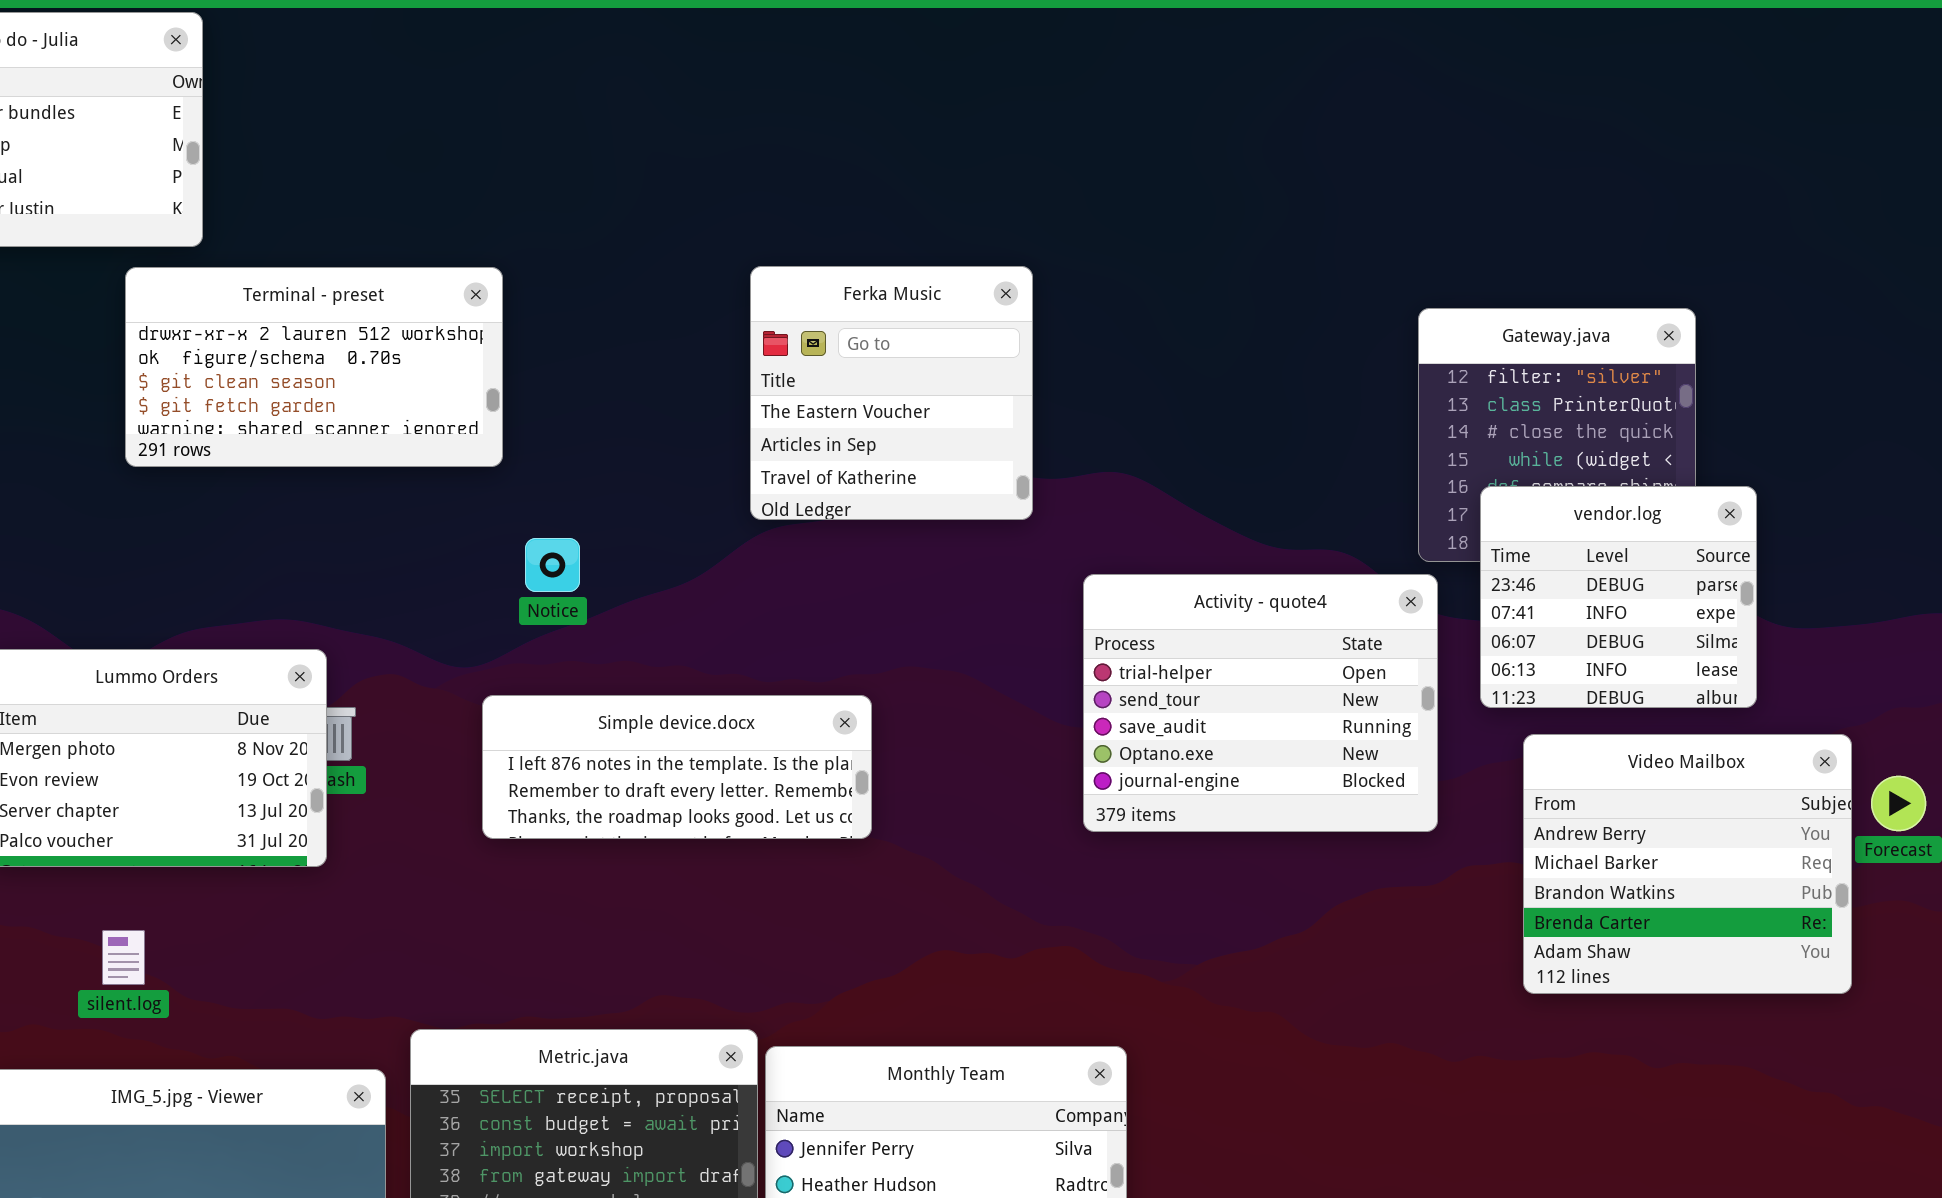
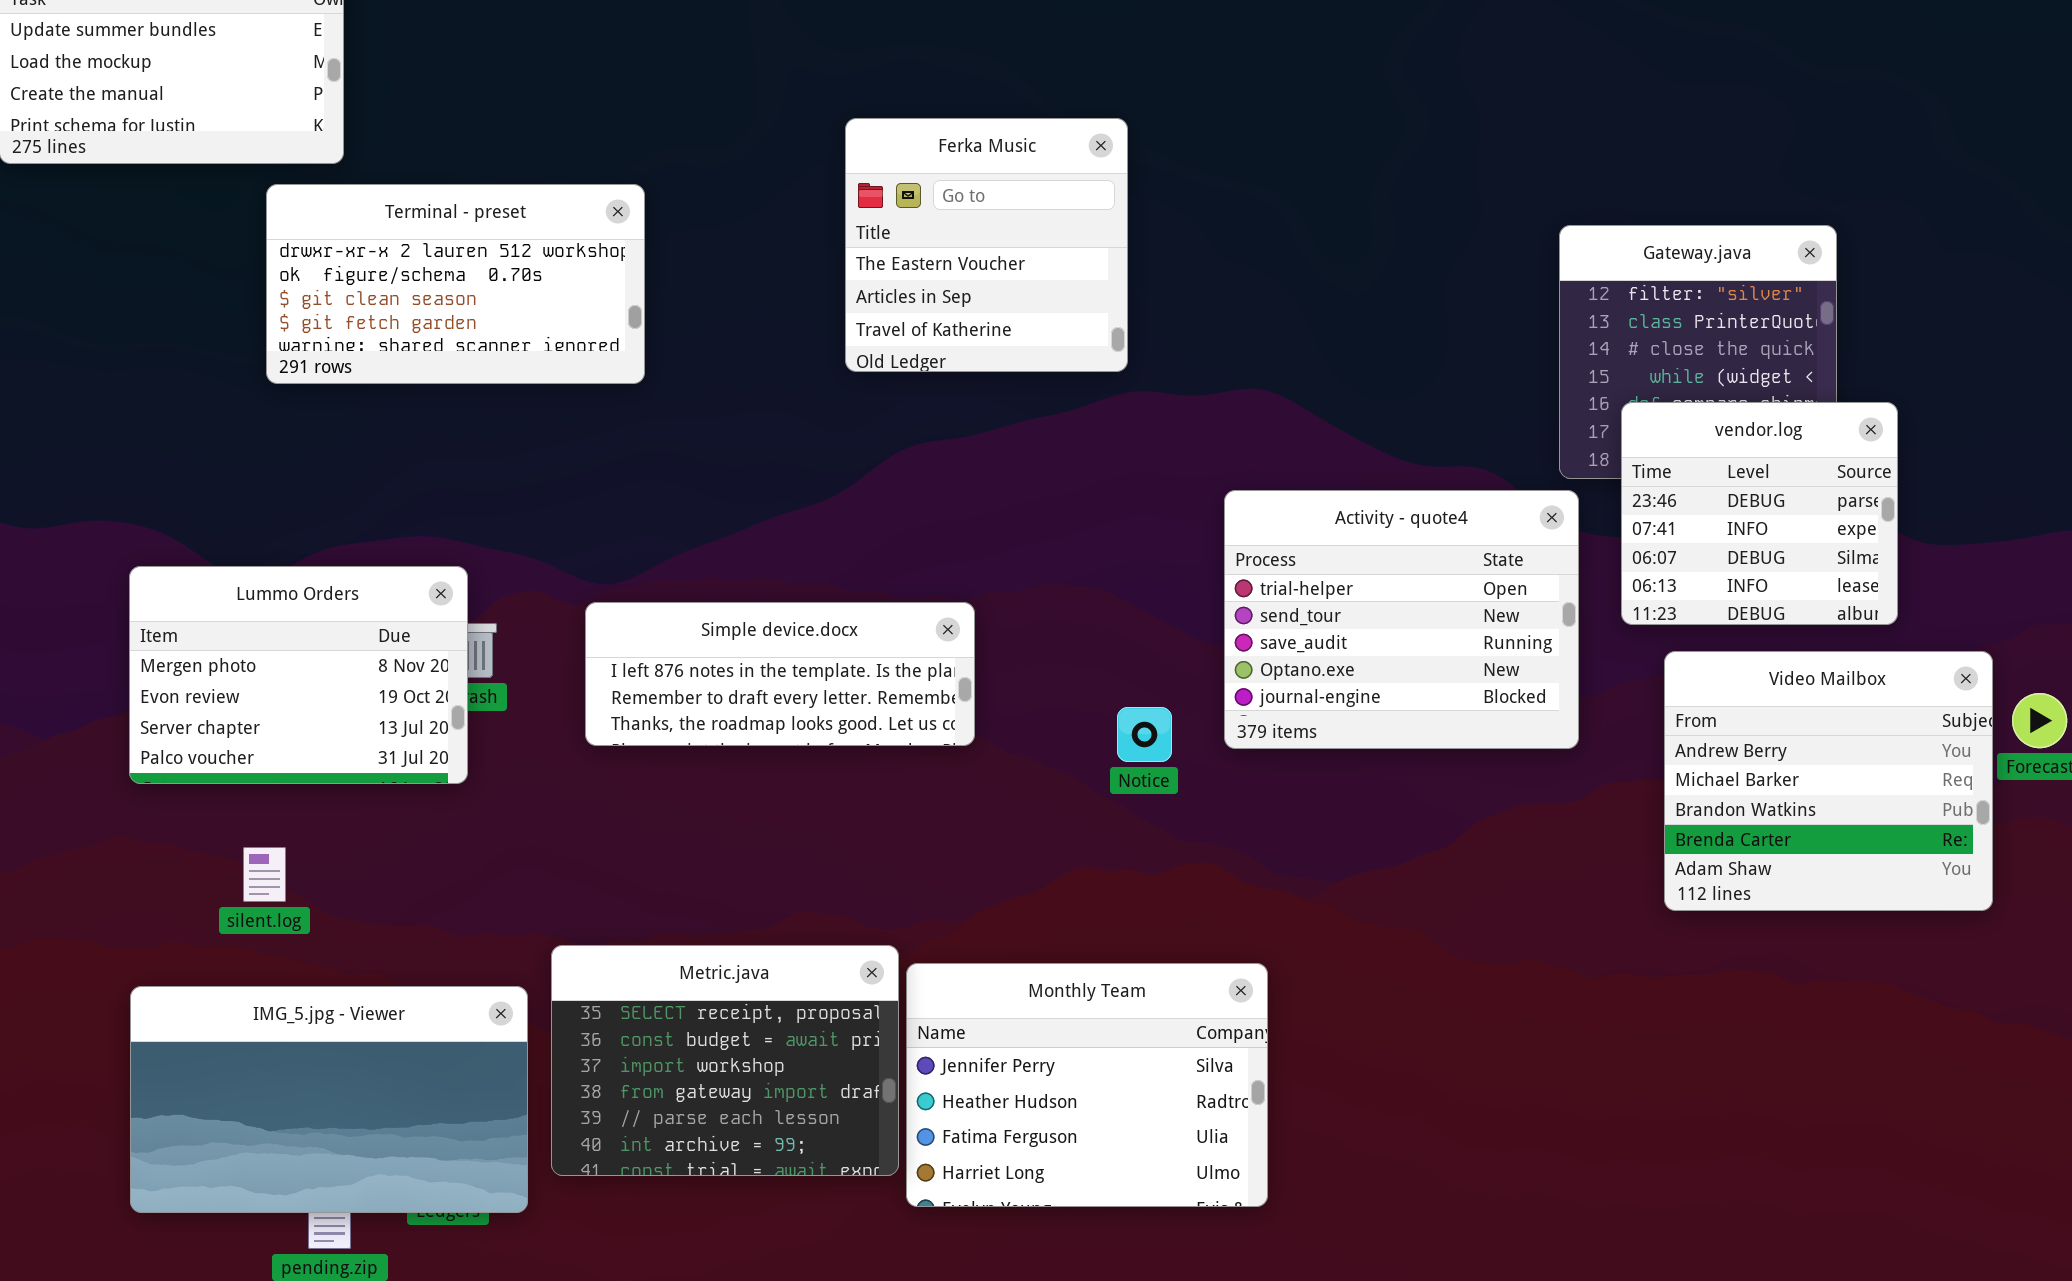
Ferka Music: [750,266,1033,520] -> [845,118,1128,372], moved
Notice: [525,538,580,592] -> [1117,707,1172,762], moved
Simple device.docx: [482,695,872,839] -> [585,602,975,746], moved

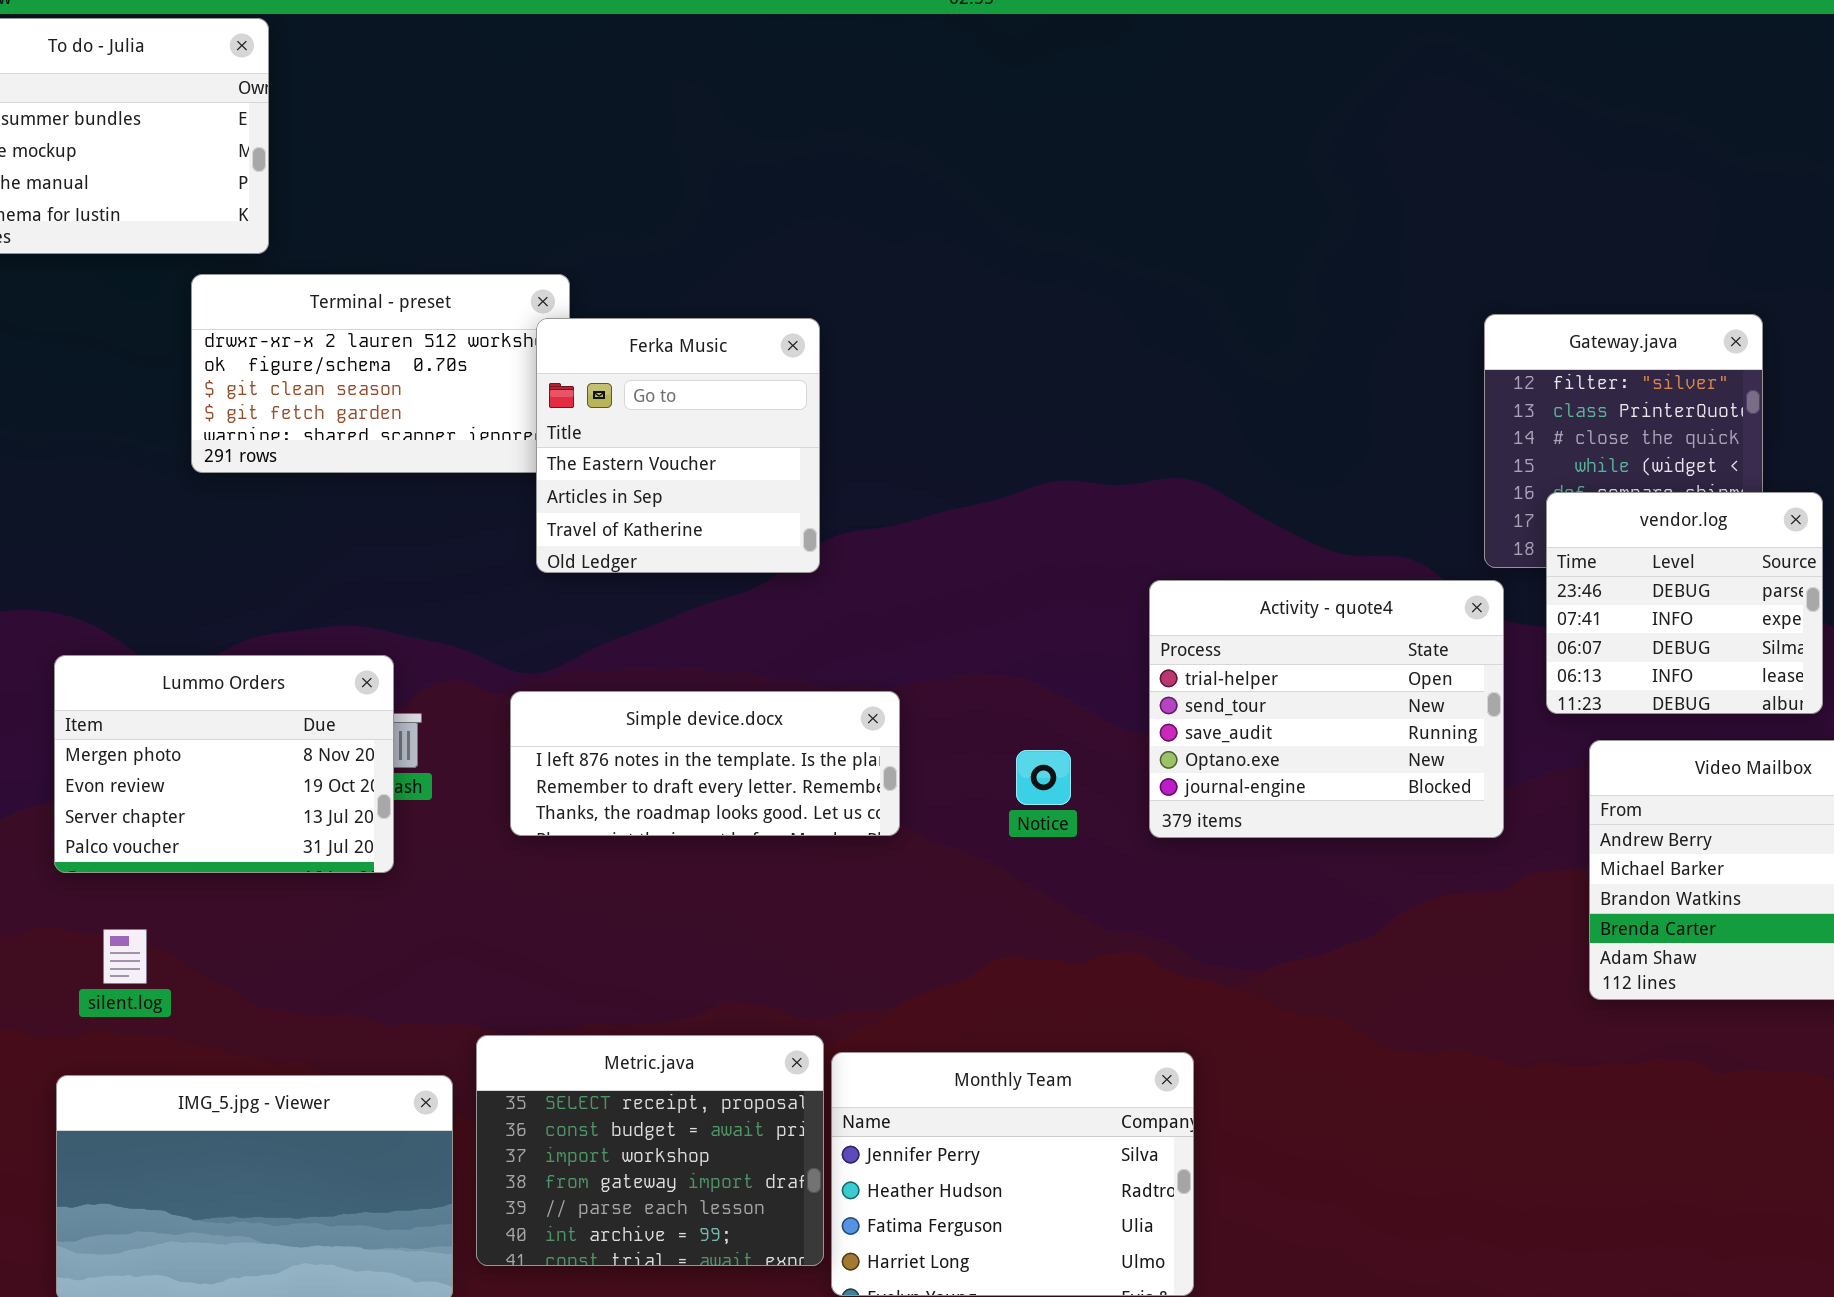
Ferka Music: [845,118,1128,372] -> [536,318,820,573], moved
Notice: [1117,707,1172,762] -> [1016,750,1071,805], moved
silent.log: [243,847,286,902] -> [103,929,147,984], moved

